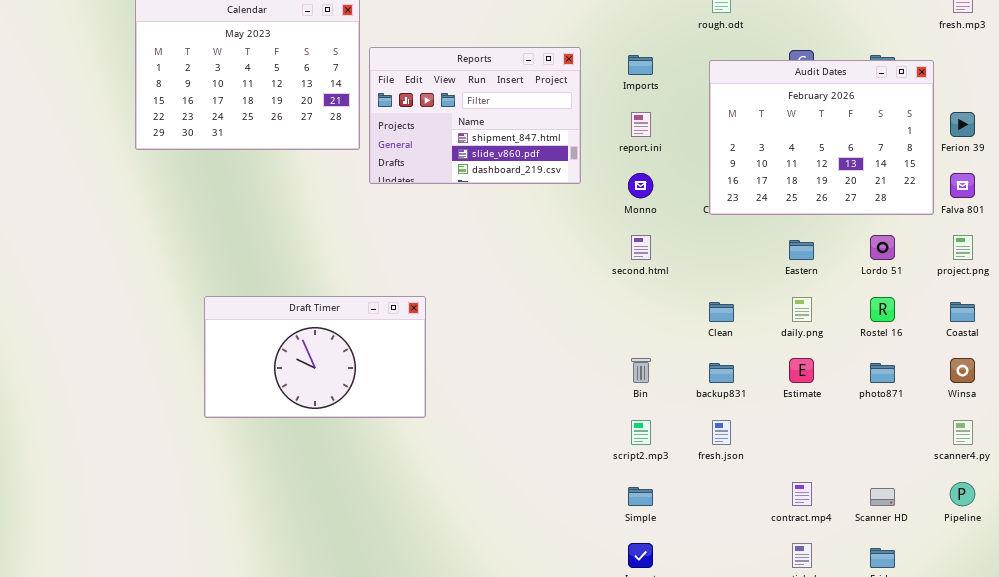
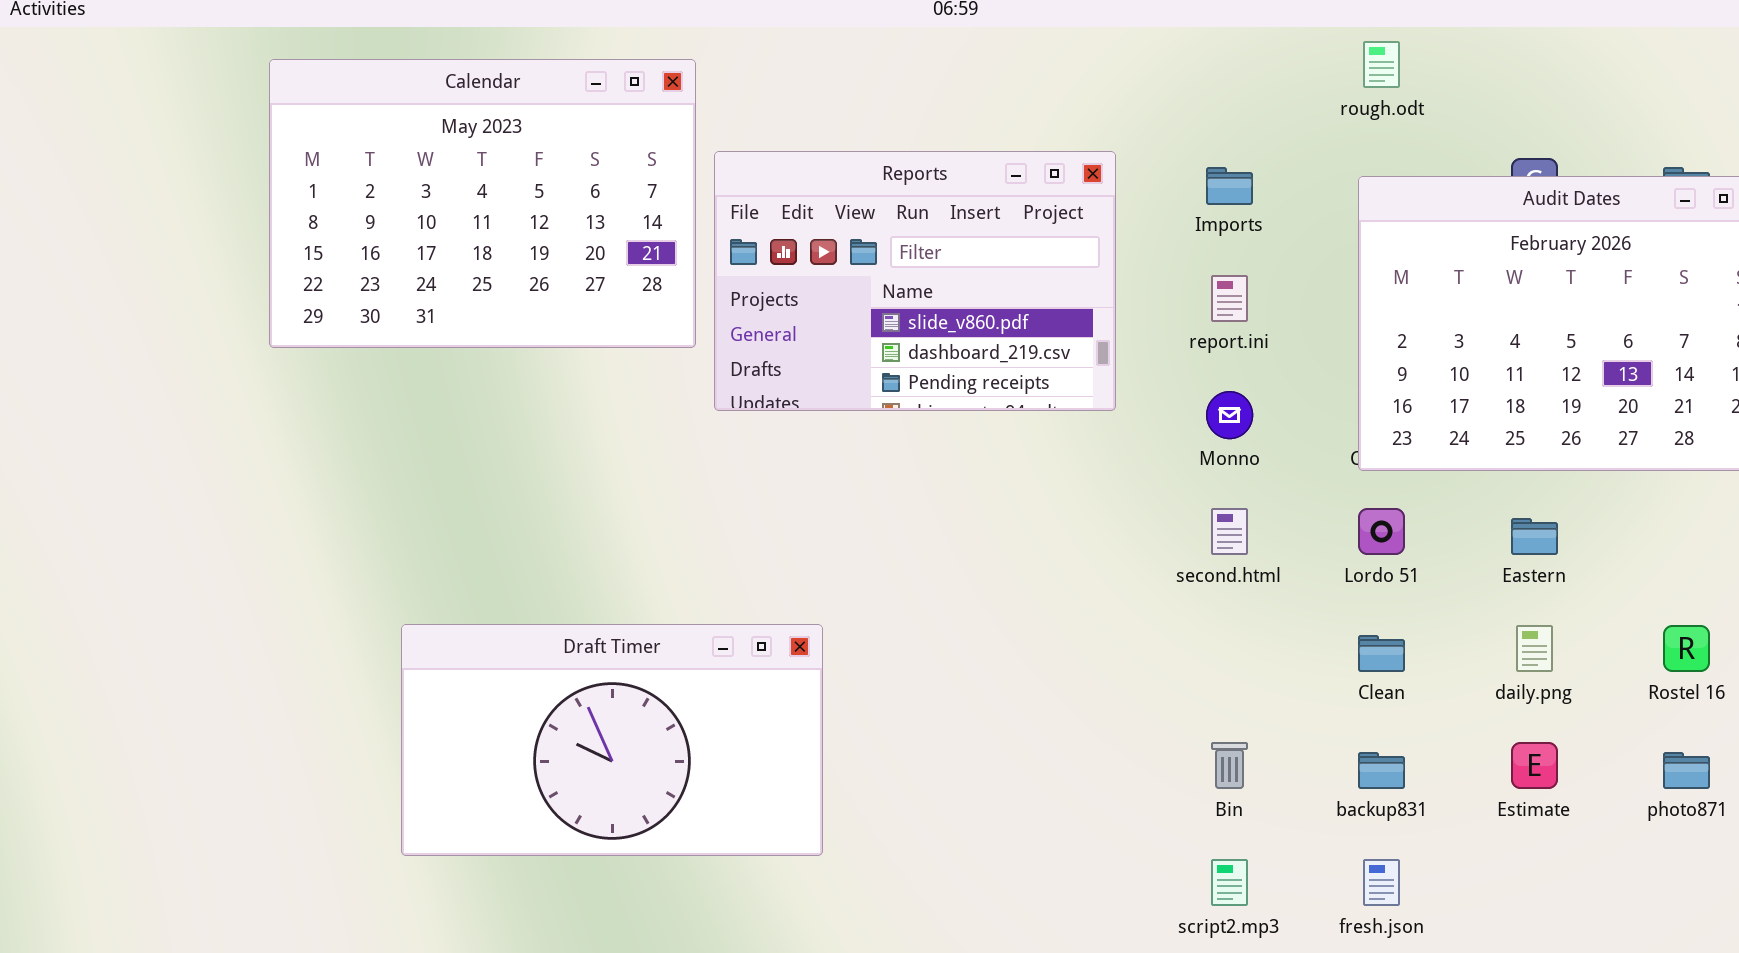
Reports: [369,47,581,184] -> [714,151,1116,411], scrolled down 1 row
Lordo 51: [870,235,895,260] -> [1358,508,1405,555], moved

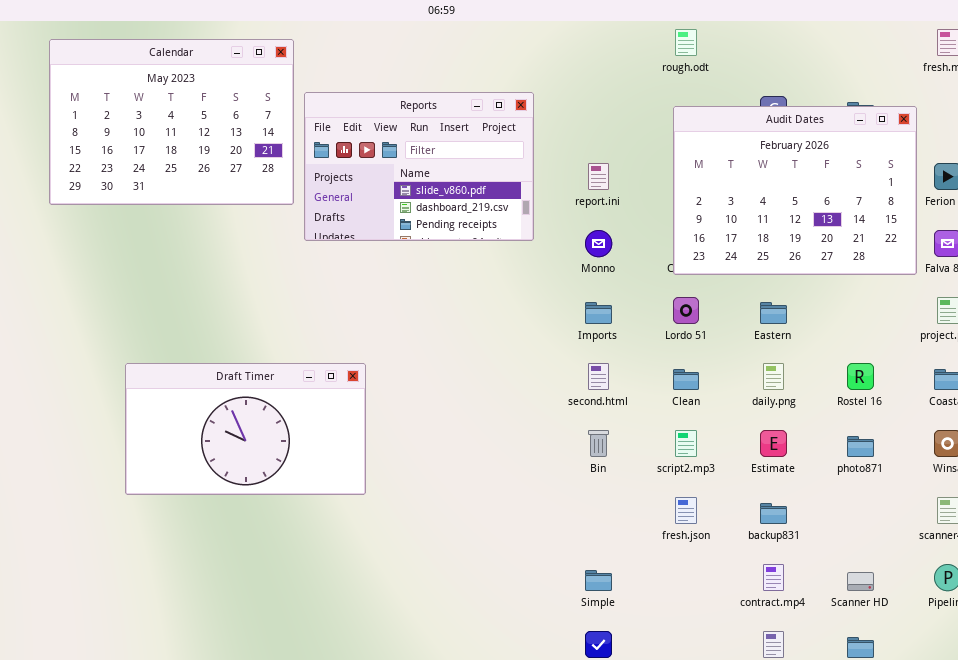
Imports: [1206,167,1253,205] -> [585,302,612,324], moved
second.html: [1211,508,1248,555] -> [588,363,609,390], moved
backup831: [1358,752,1405,789] -> [760,503,787,524], moved
script2.mp3: [1211,859,1248,906] -> [675,430,697,457], moved

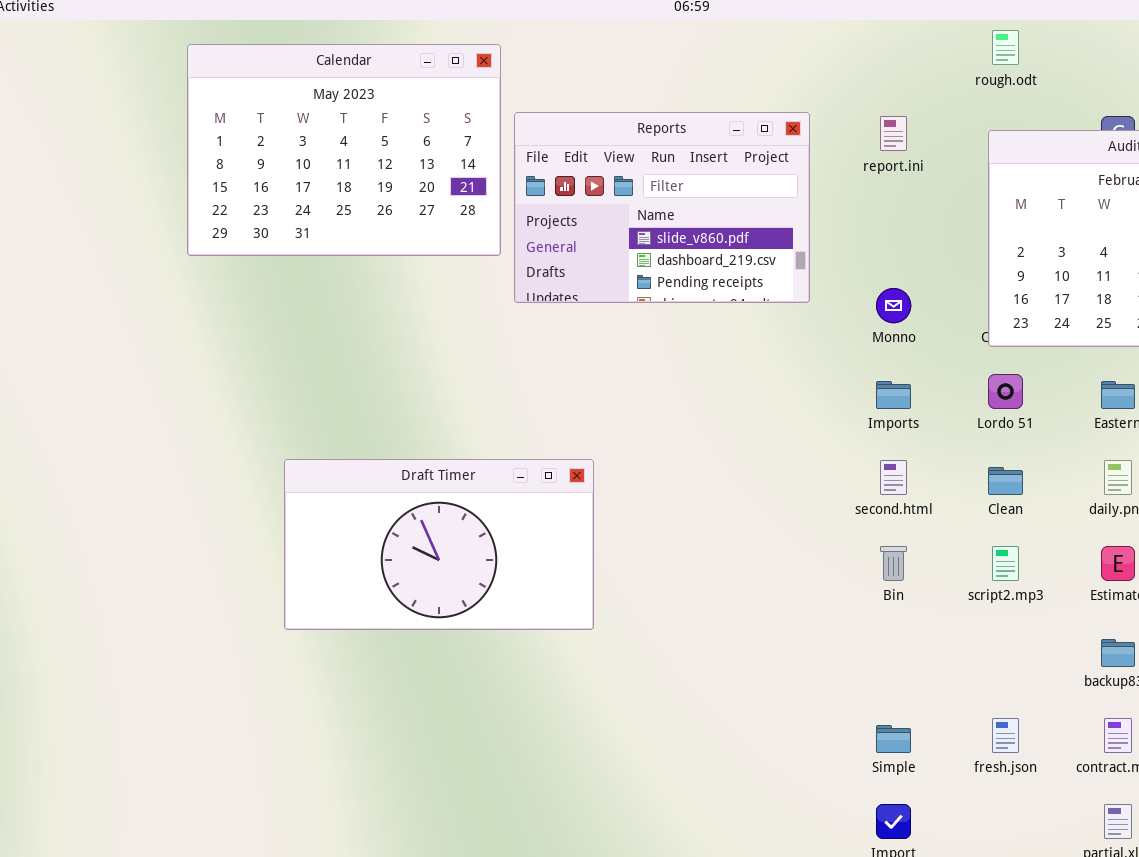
report.ini: [588,163,609,190] -> [880,116,907,151], moved
fresh.json: [675,497,697,524] -> [992,718,1019,753], moved

